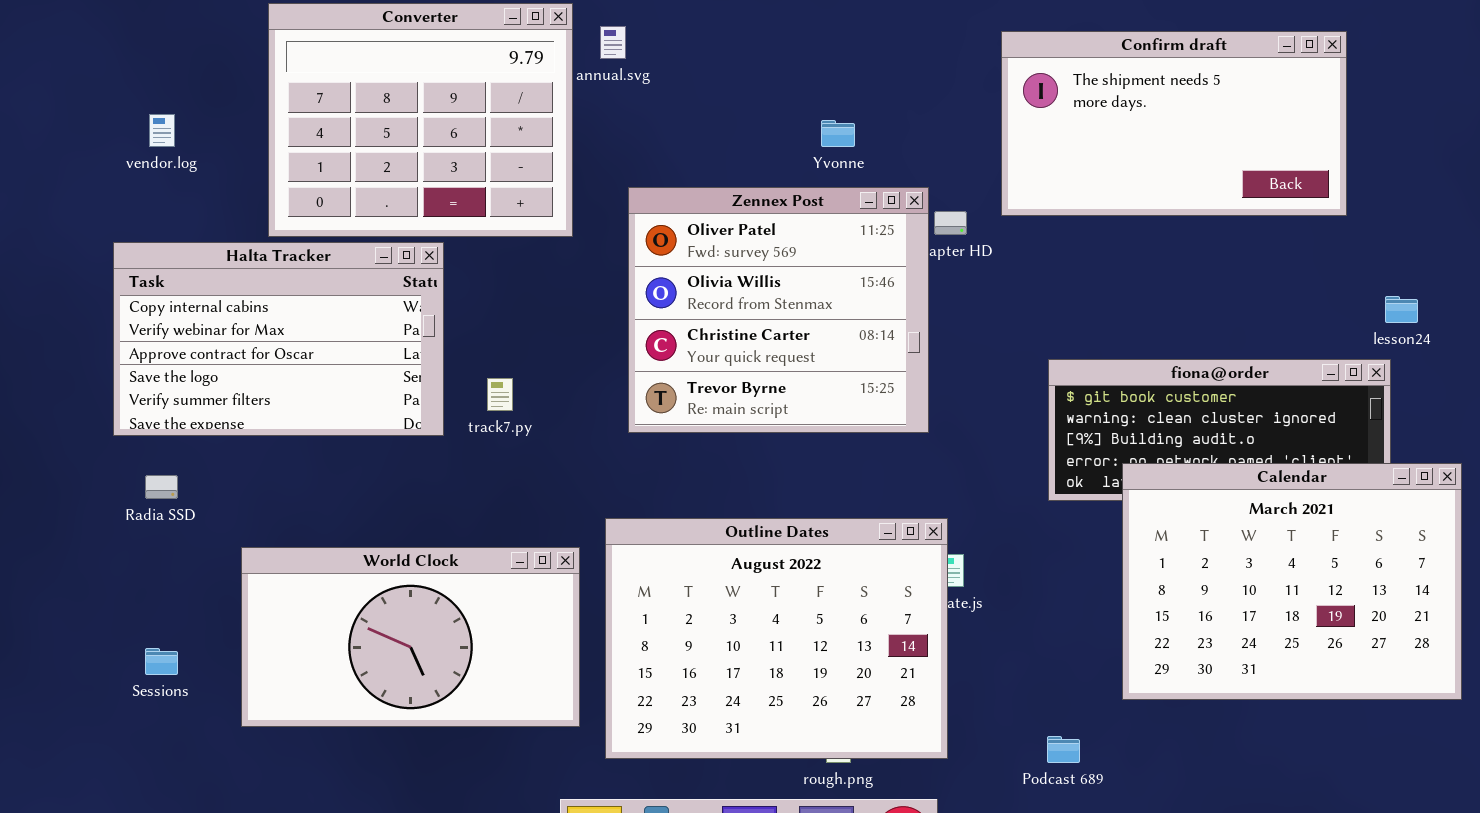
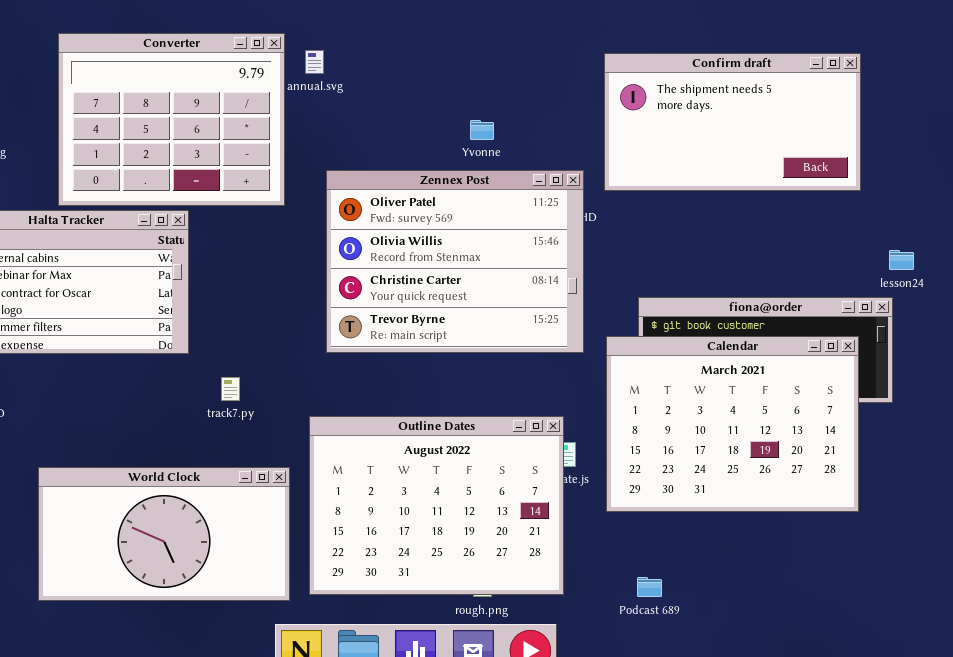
Zennex Post: [628,187,929,433] -> [326,170,584,353], resized
track7.py: [487,378,513,411] -> [221,377,240,401], moved
Calendar: [1122,463,1462,700] -> [606,336,859,512], moved
World Clock: [241,547,580,727] -> [38,467,290,601], moved

